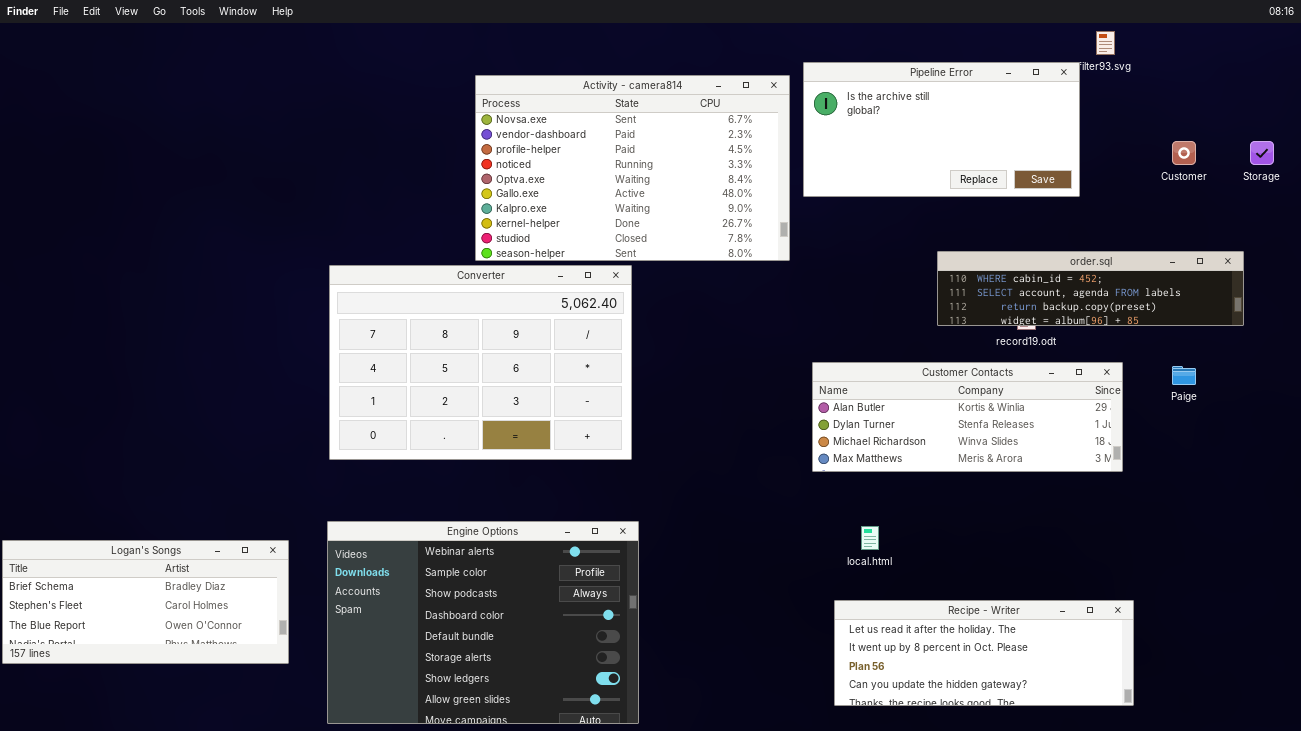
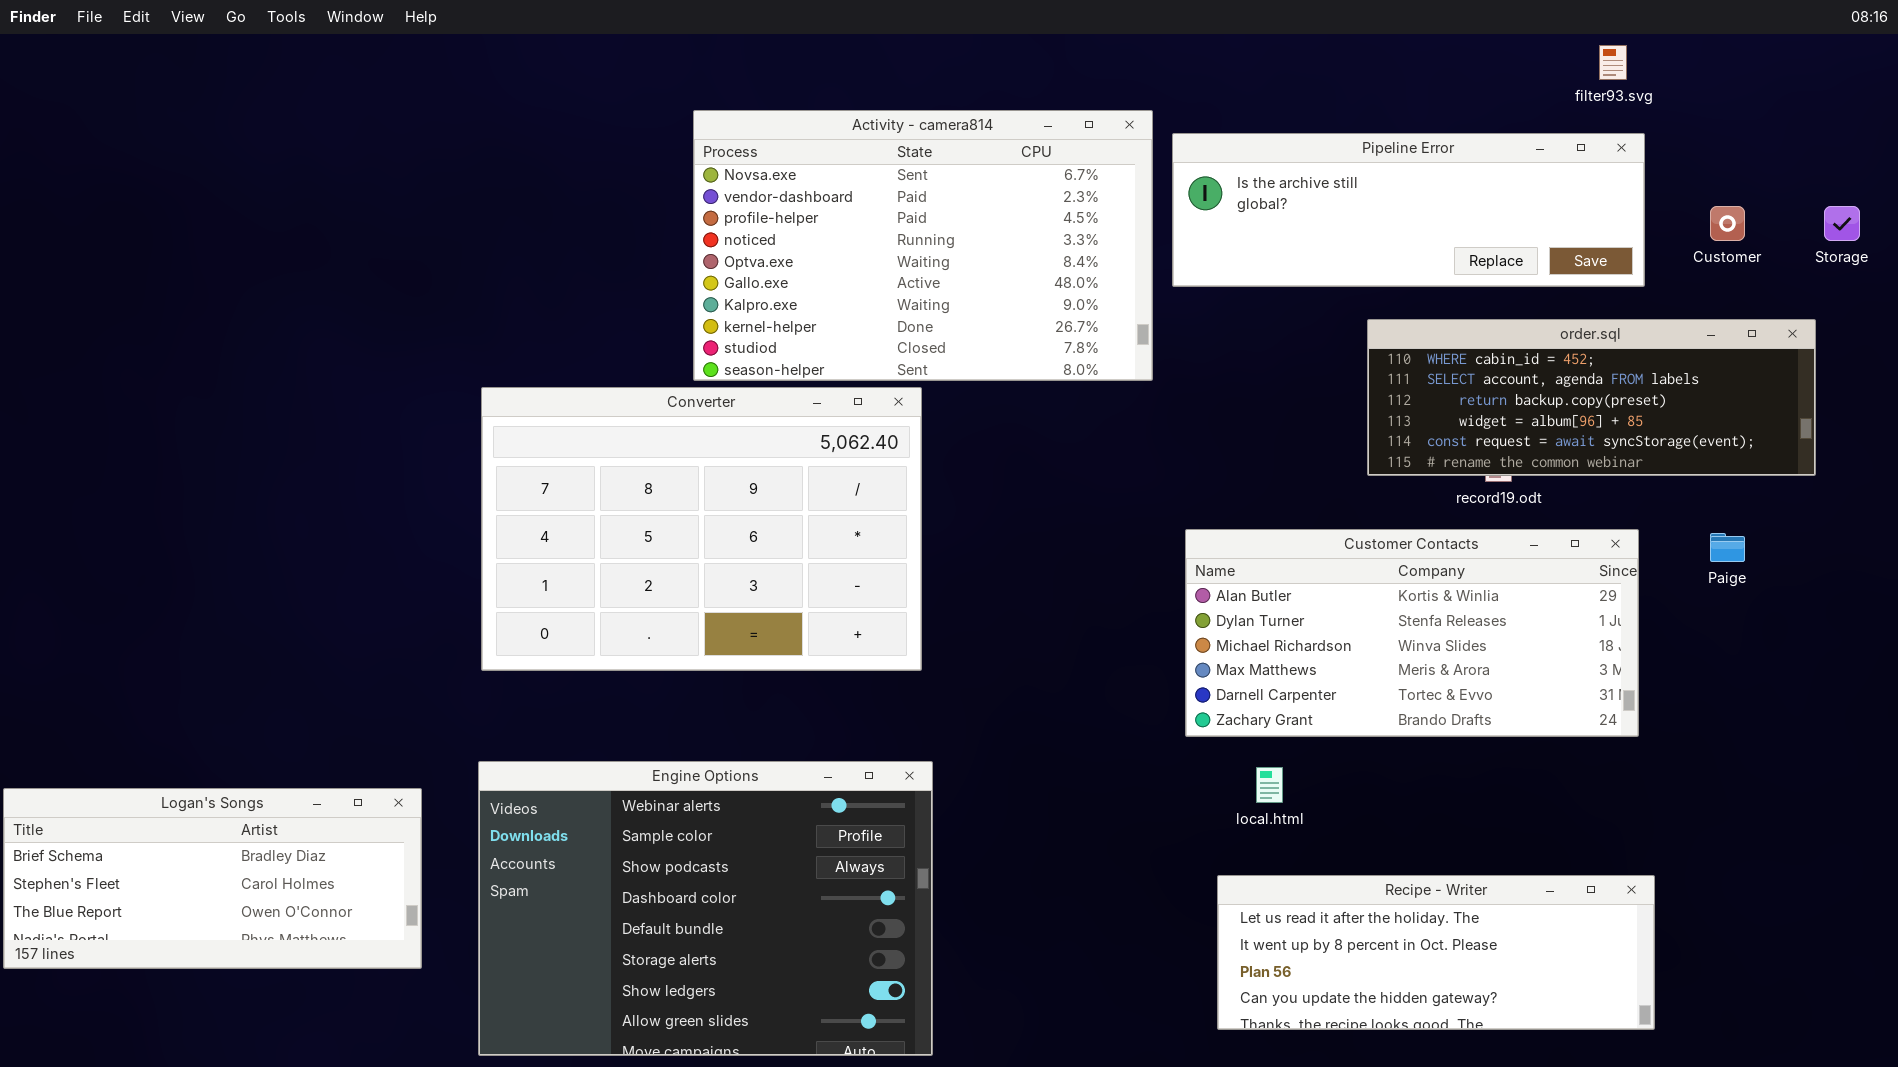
Pipeline Error: [803,62,1080,197] -> [1172,133,1645,287], resized
order.sql: [937,251,1244,326] -> [1367,319,1816,476], resized
Customer Contacts: [812,362,1123,472] -> [1185,529,1639,737], resized

